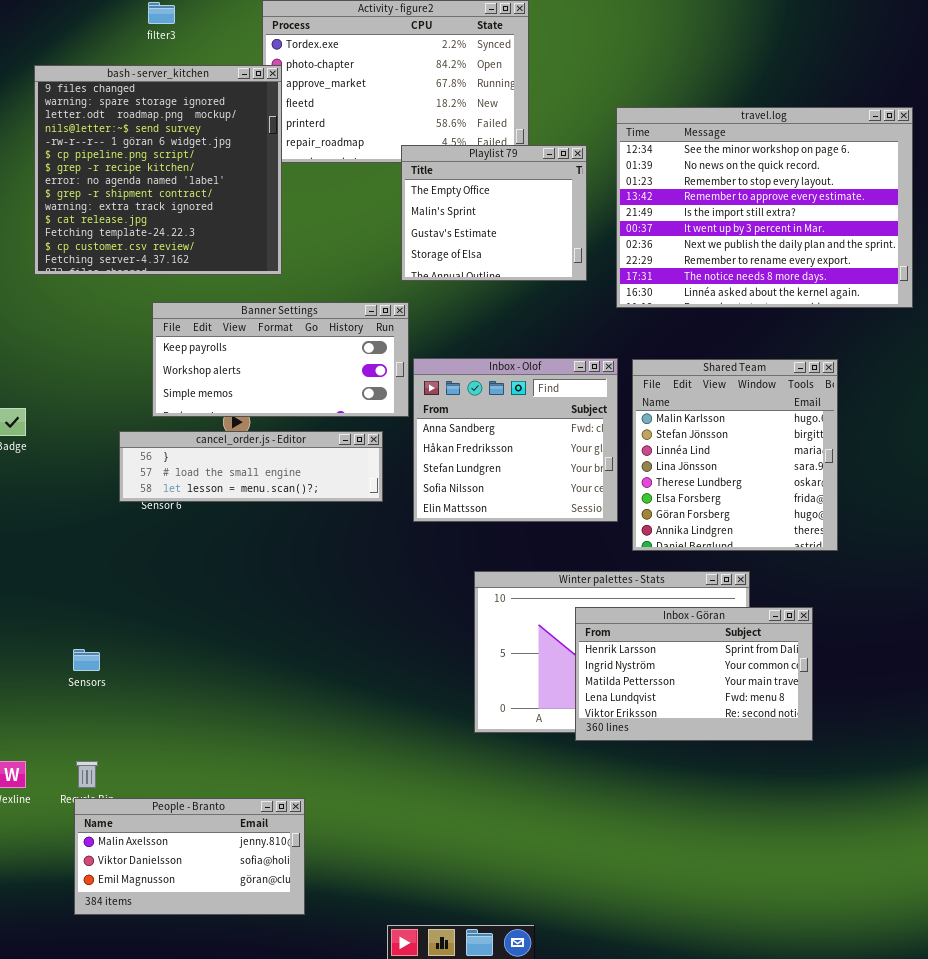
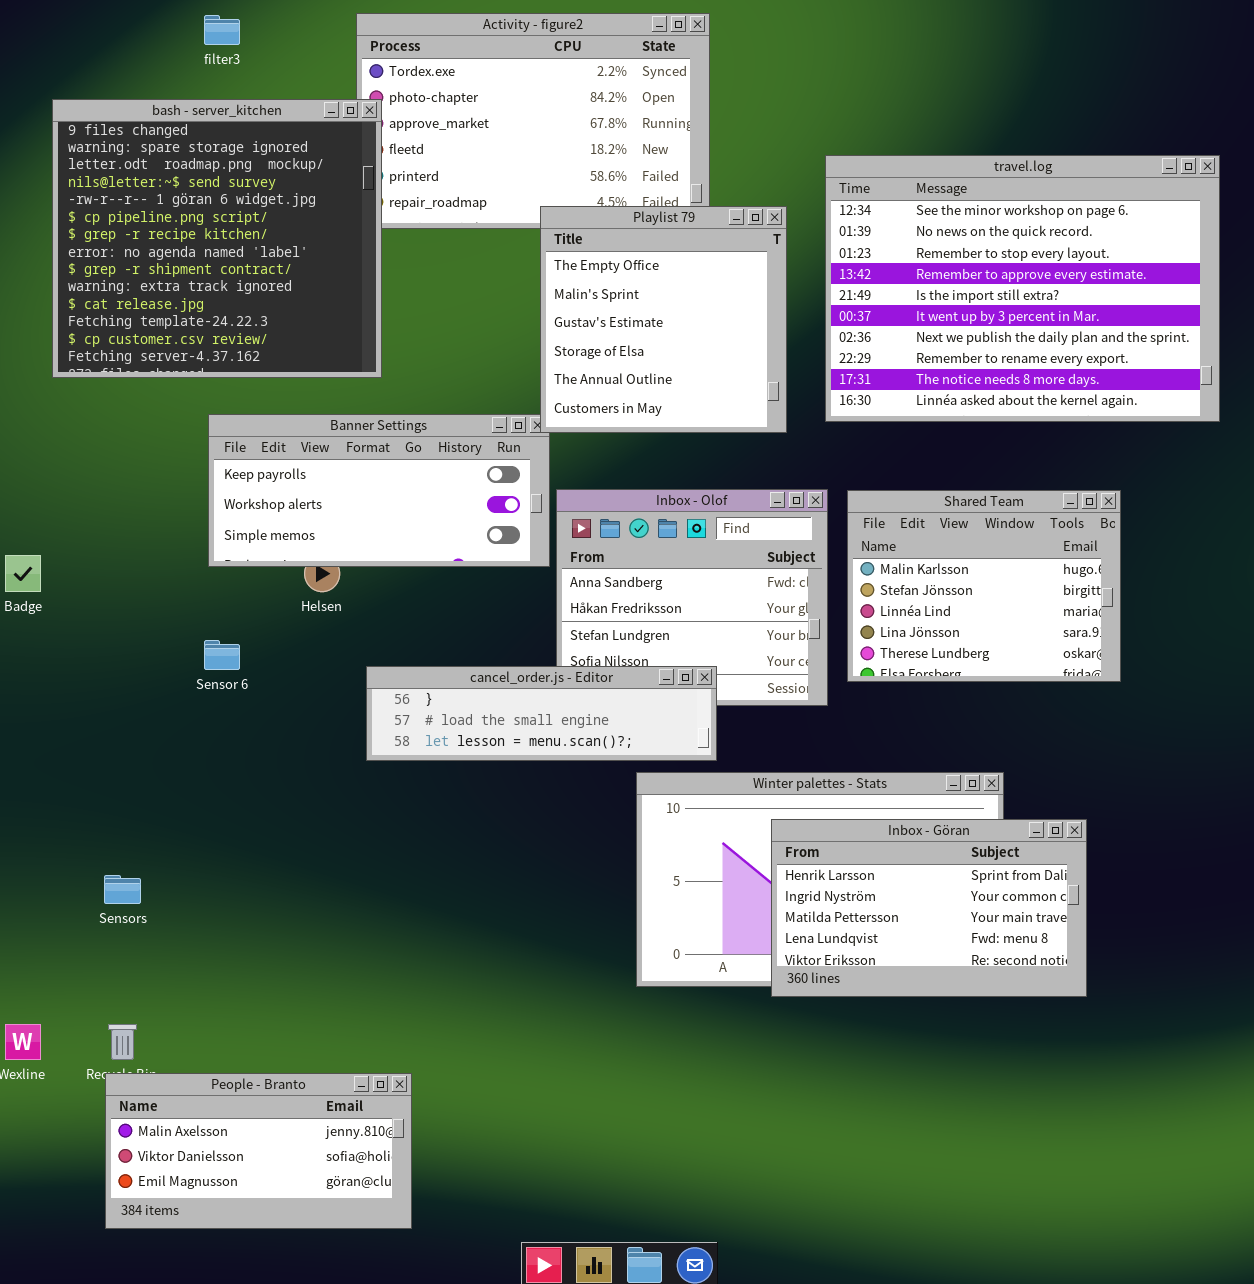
Playlist 79: [401,145,587,281] -> [540,206,787,433], resized
Shared Team: [632,359,838,551] -> [847,490,1121,682], resized
cancel_order.js - Editor: [119,431,383,502] -> [366,666,717,761], moved

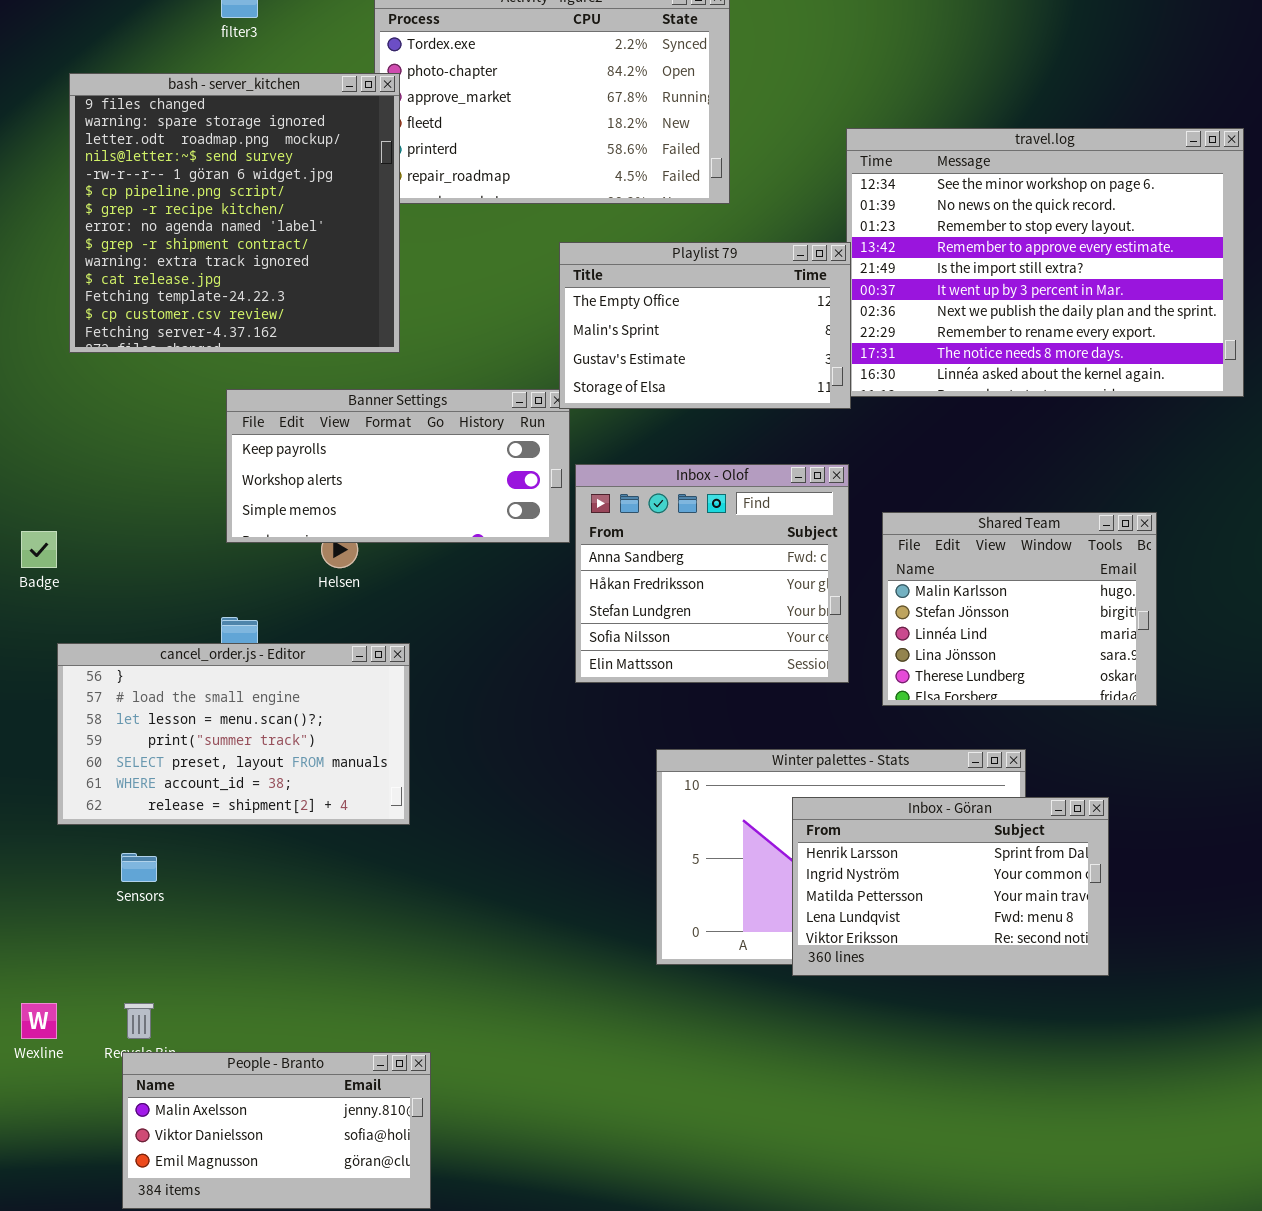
Playlist 79: [540,206,787,433] -> [559,242,851,409], resized
Shared Team: [847,490,1121,682] -> [882,512,1157,706], moved
cancel_order.js - Editor: [366,666,717,761] -> [57,643,410,825], moved, resized

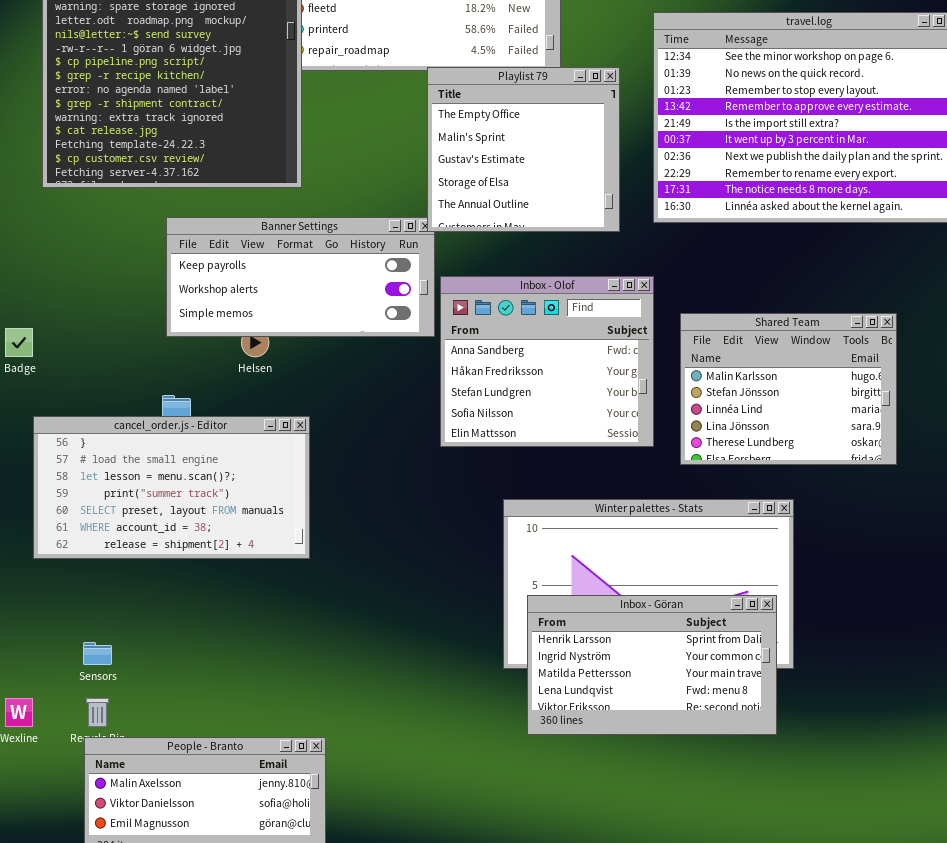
Playlist 79: [559,242,851,409] -> [427,67,620,232], resized
Inbox - Göran: [792,797,1109,976] -> [527,595,777,735], moved
Sensors: [121,853,157,882] -> [83,642,112,665], moved

